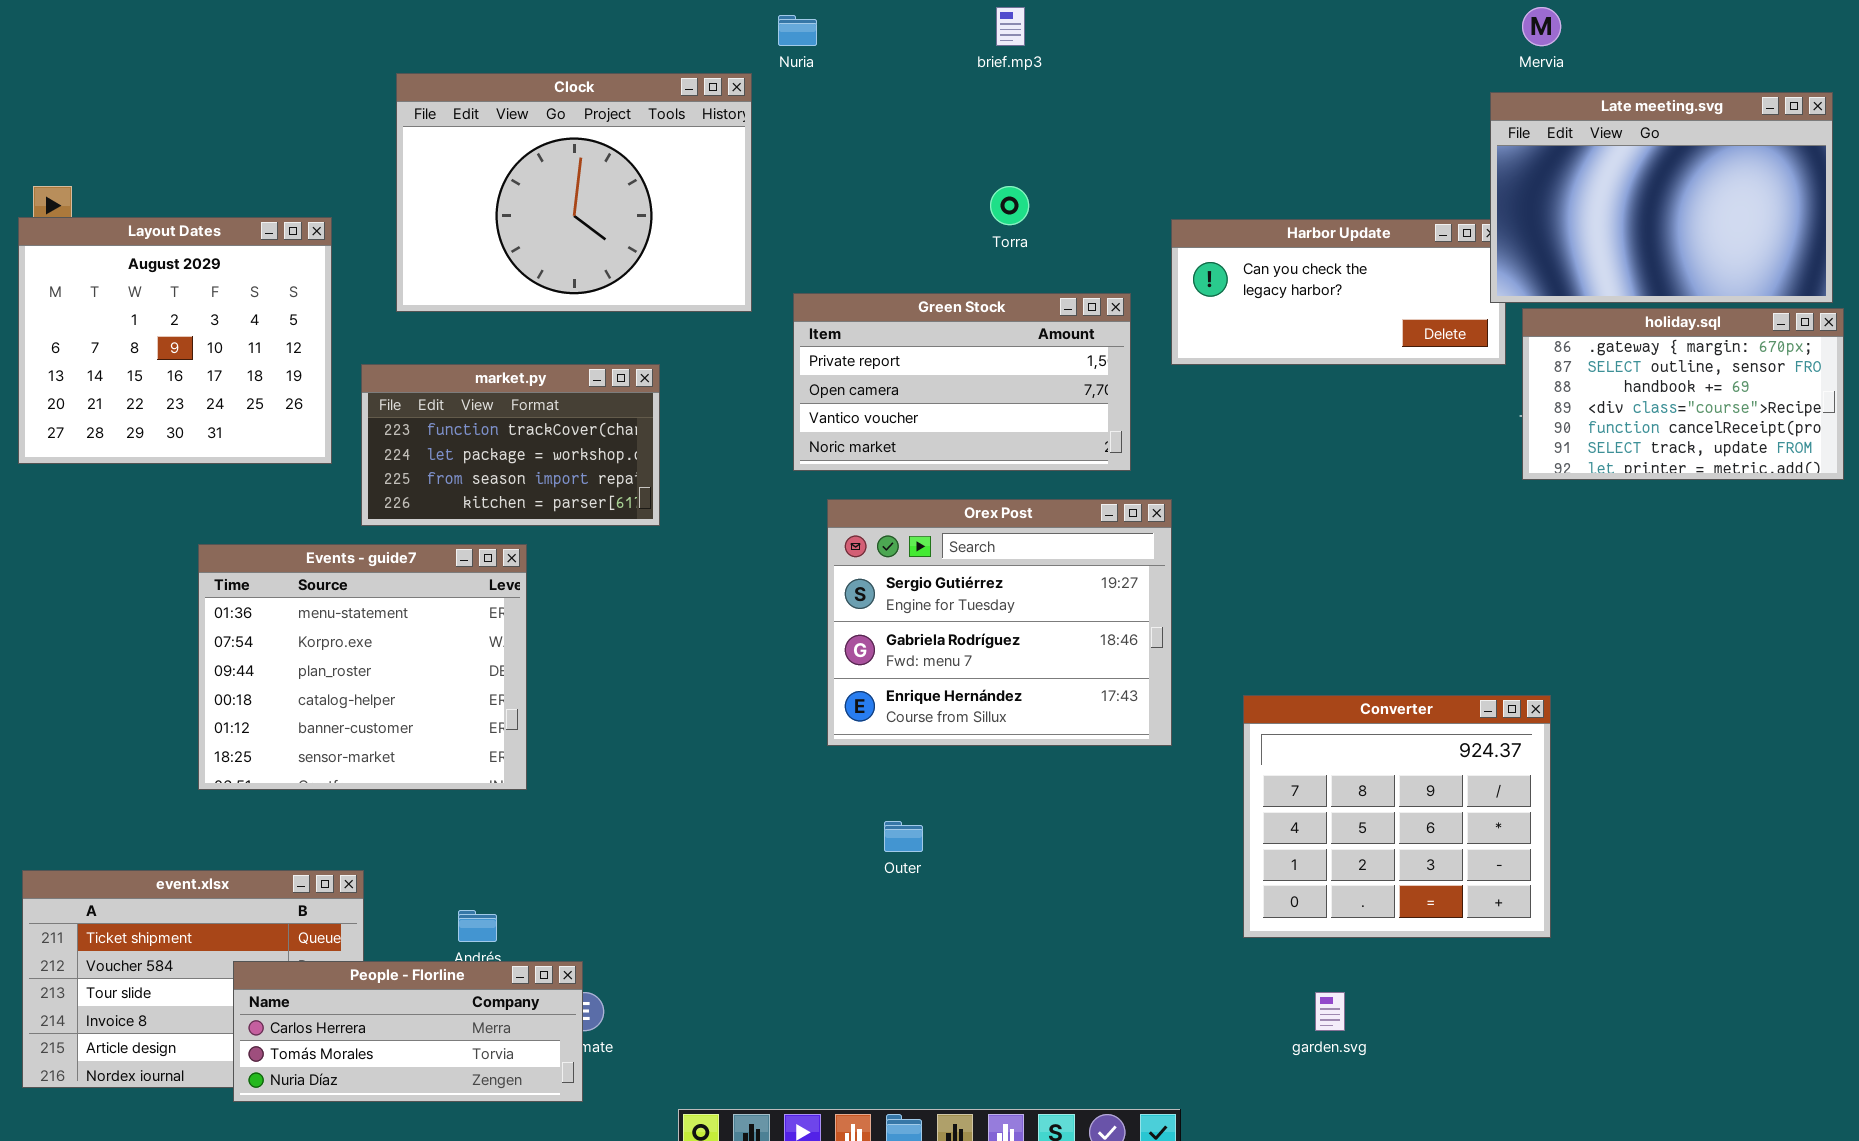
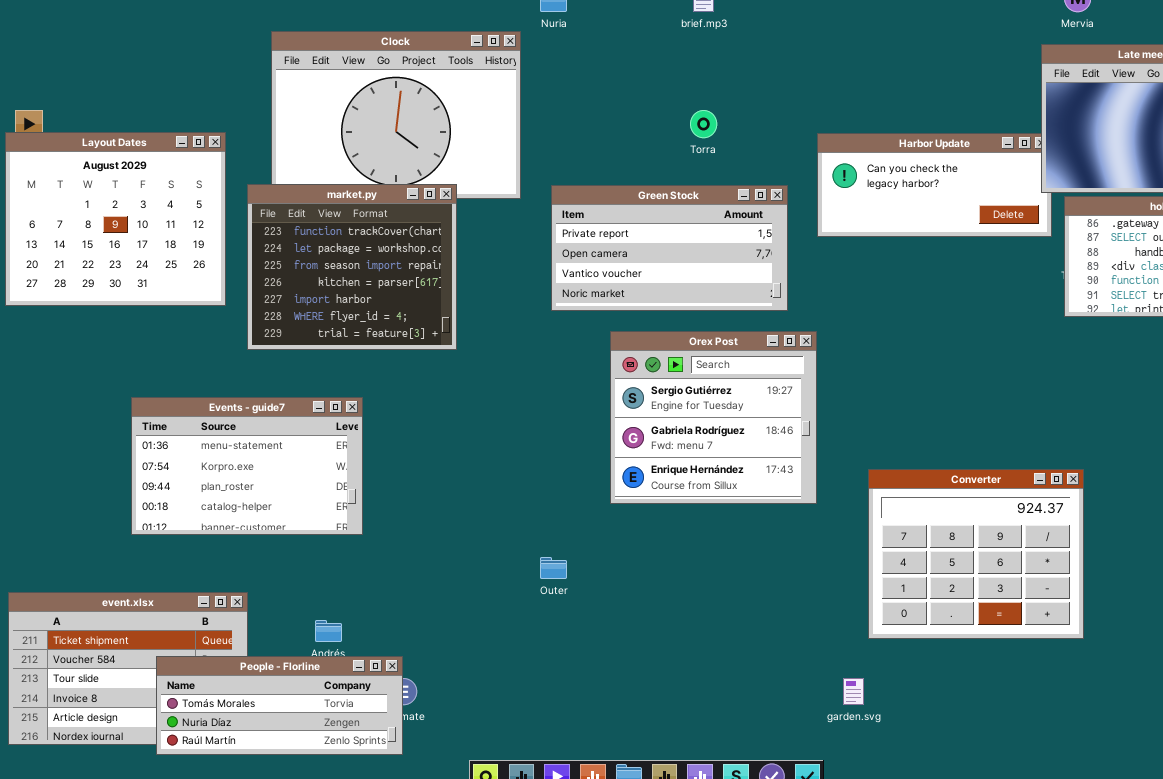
market.py: [361,364,660,526] -> [247,184,457,350], resized
Orex Post: [827,499,1172,746] -> [610,331,817,504], resized
Events - guide7: [198,544,527,790] -> [131,397,363,535], resized
Outer: [884,821,923,852] -> [540,557,567,579], moved
People - Florline: [233,961,583,1102] -> [156,656,403,755], scrolled down 1 row
garden.svg: [1315,992,1345,1031] -> [843,678,864,705], moved

